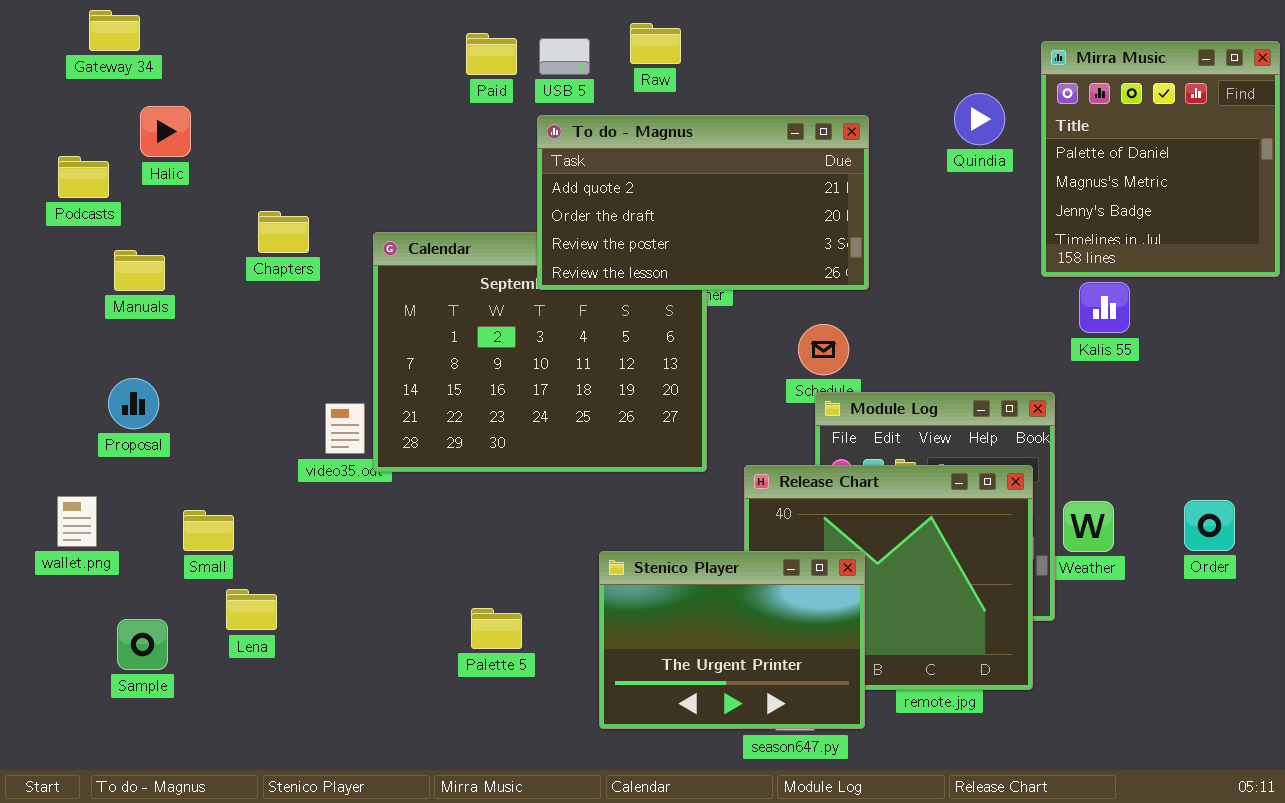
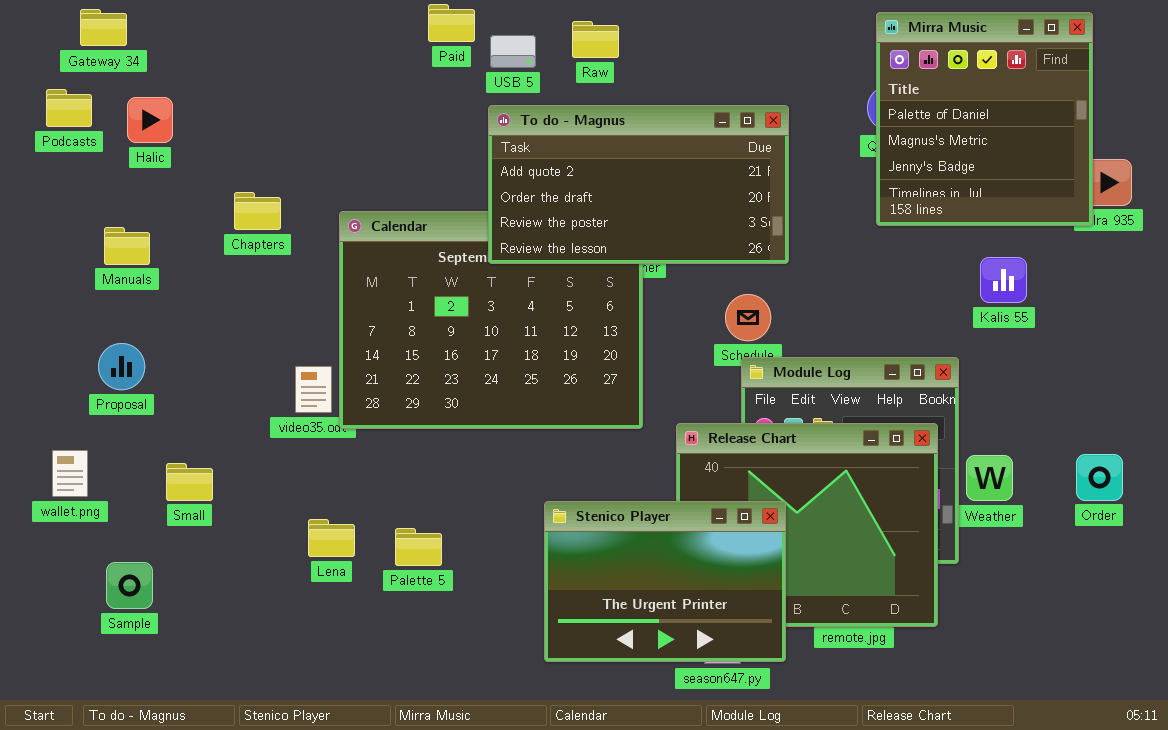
Paid: [466,33,517,75] -> [428,4,475,42], moved
Mirra Music: [1041,41,1280,277] -> [876,12,1093,226], moved
Podcasts: [58,156,109,198] -> [46,89,92,127], moved
Lena: [226,589,277,630] -> [308,519,355,557], moved
Palette 5: [471,608,522,649] -> [395,528,442,566], moved

